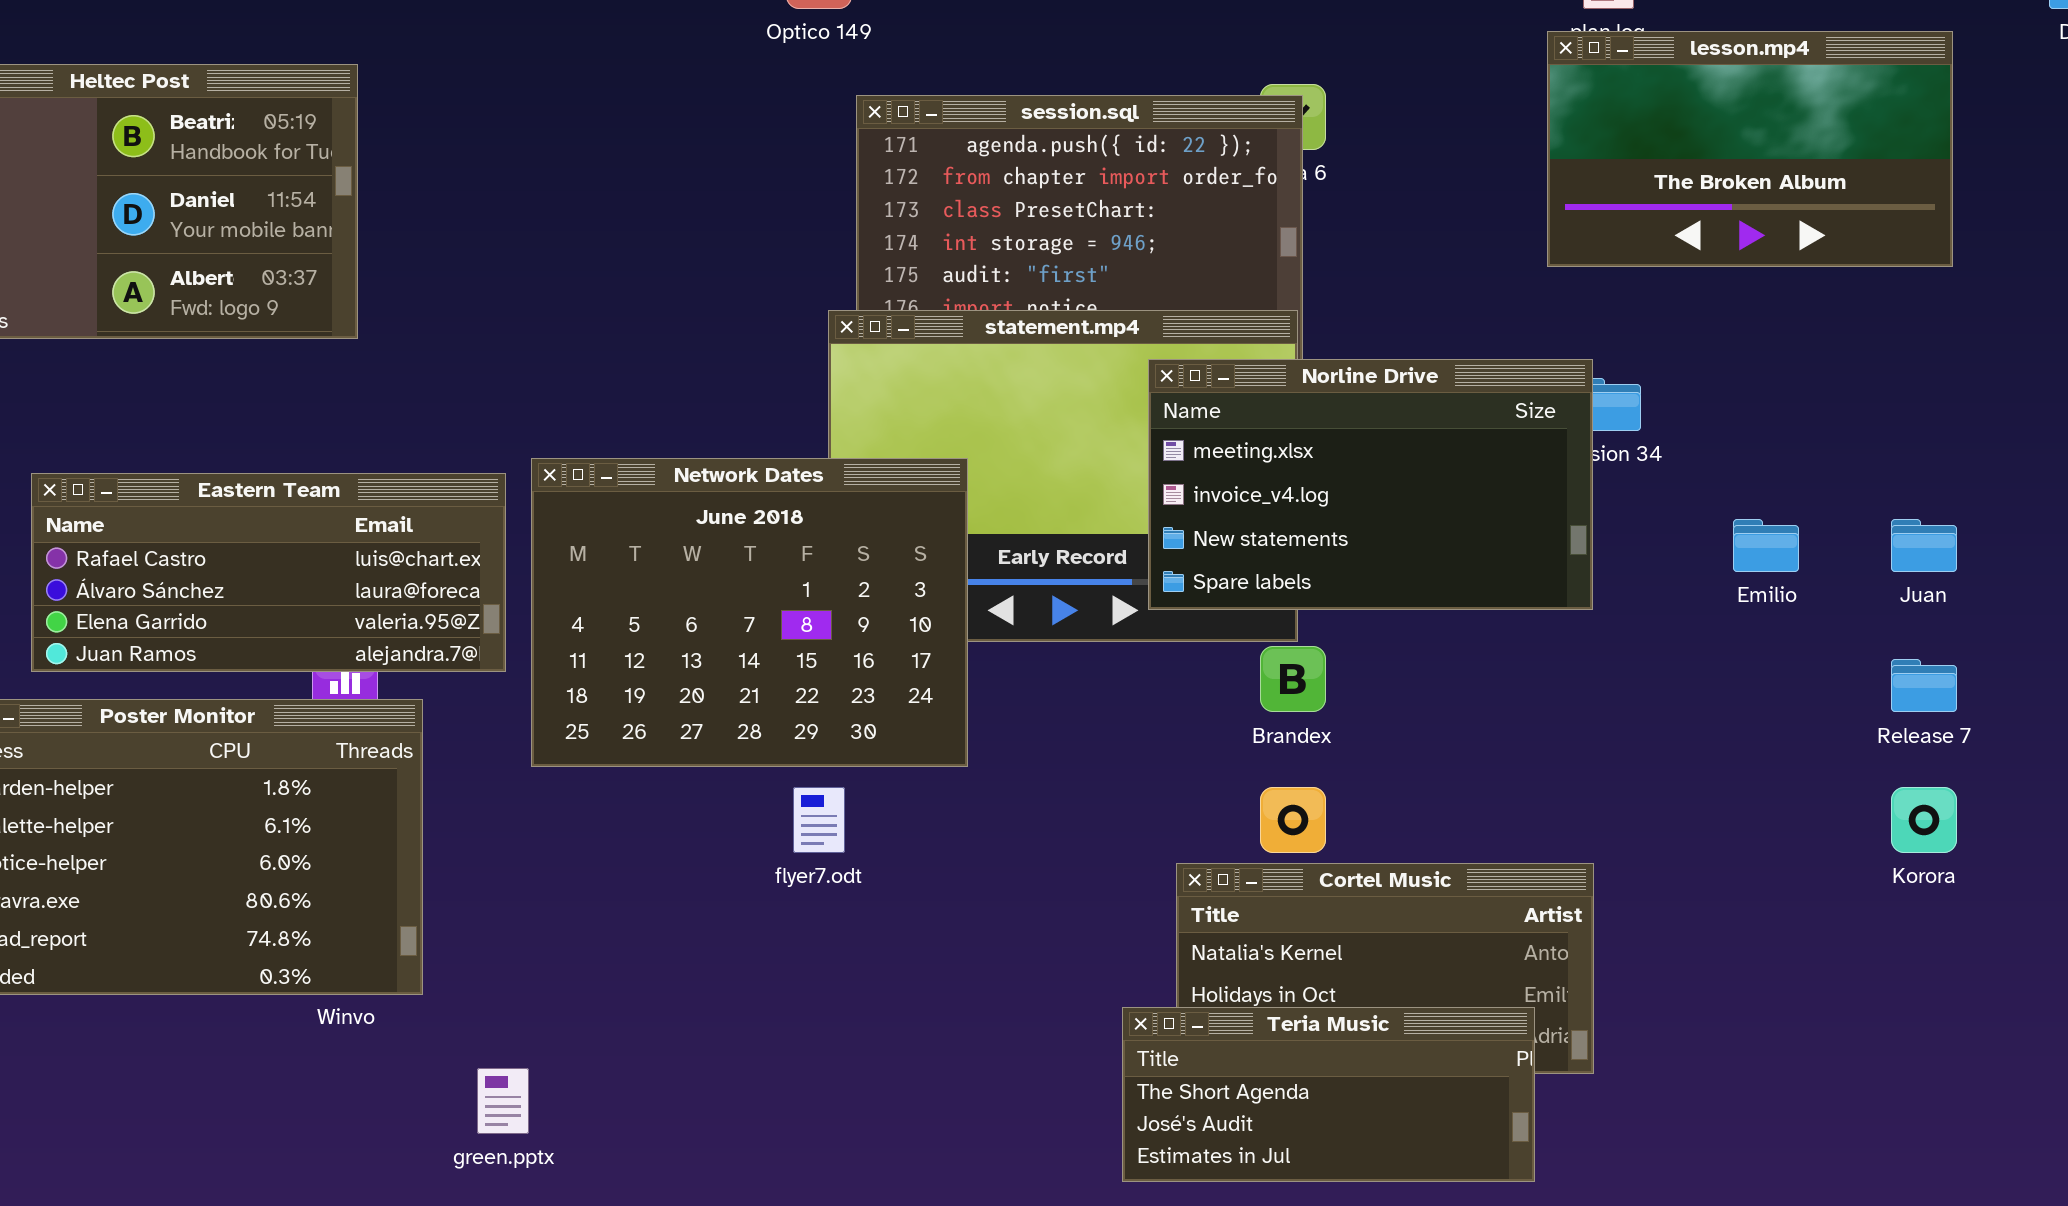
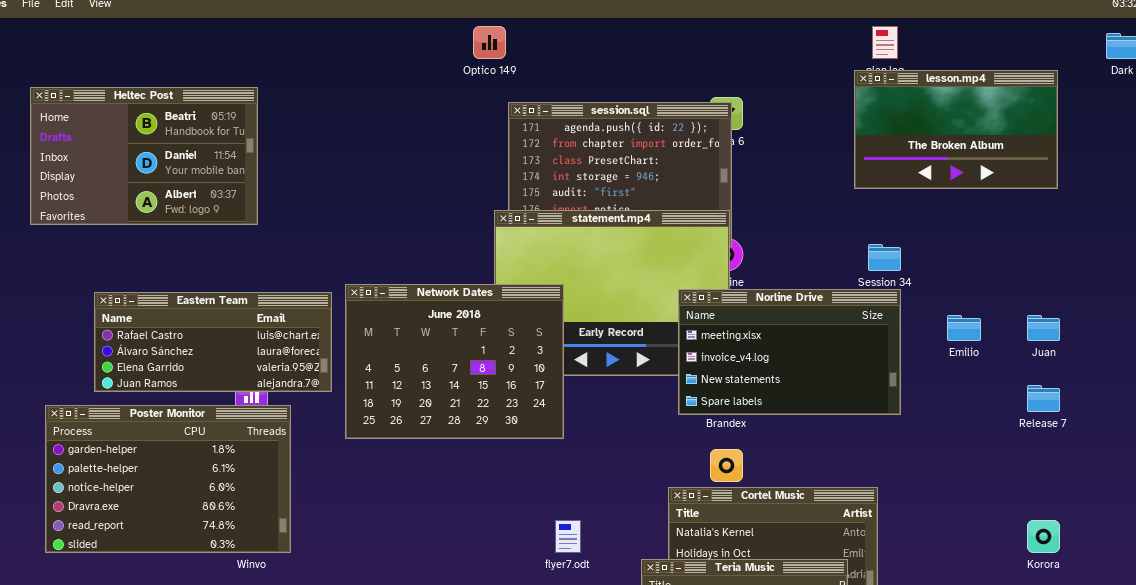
Norline Drive: [1148,359,1593,610] -> [678,289,901,415], moved
flyer7.odt: [793,787,845,853] -> [555,520,581,553], moved
Korora: [1891,787,1957,853] -> [1027,520,1060,553], moved

